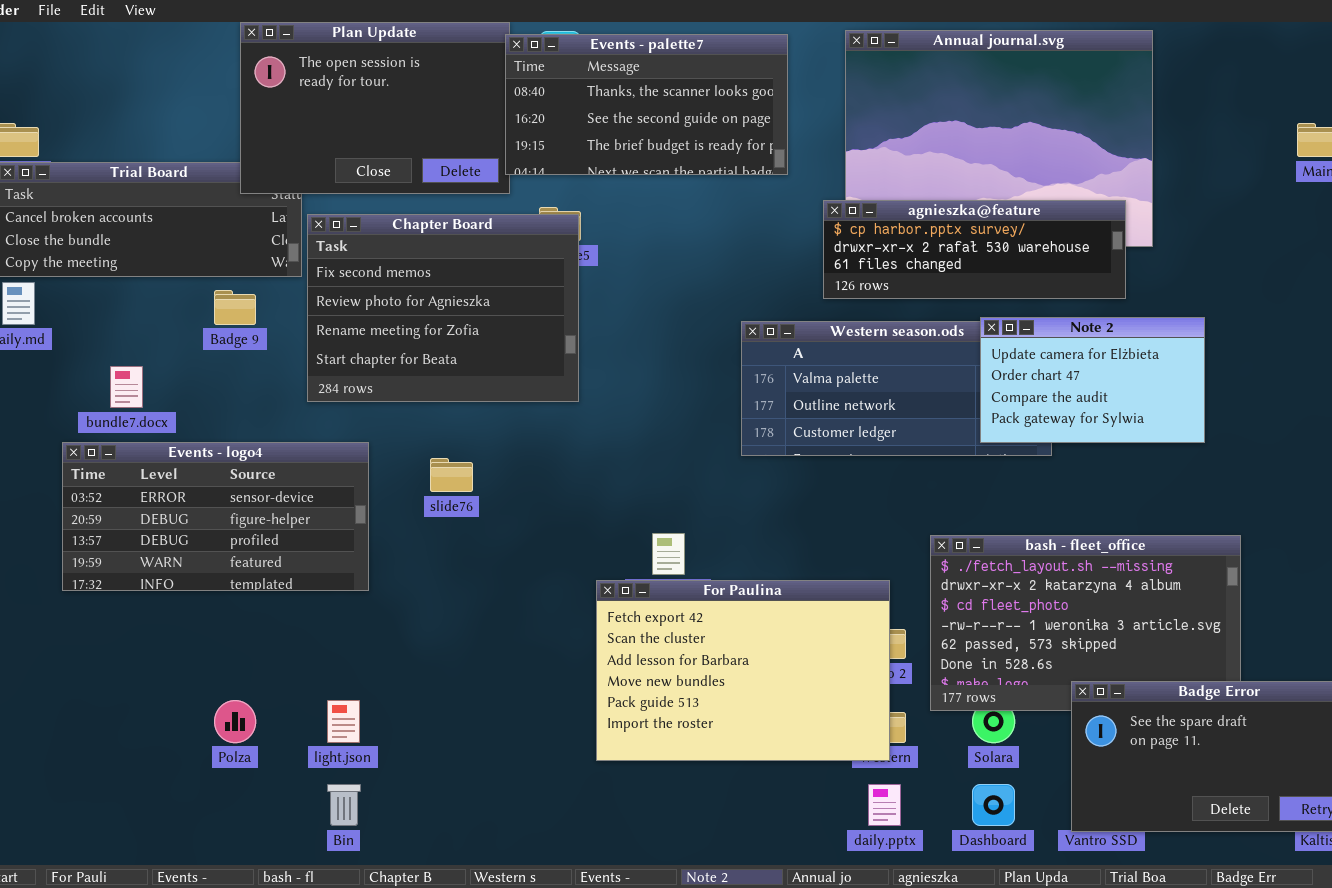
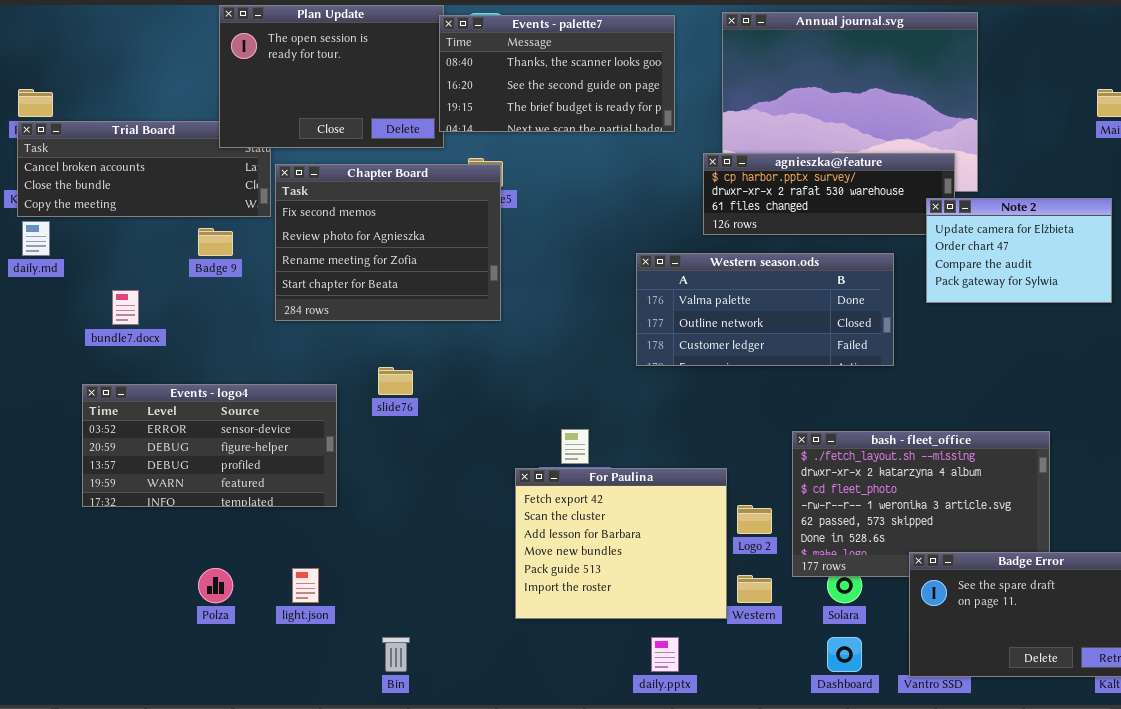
Note 2: [980,317,1205,443] -> [926,198,1112,303], moved
Events - logo4: [62,442,369,591] -> [82,384,337,507], moved
For Paulina: [596,580,890,761] -> [515,468,727,619], resized
Bin: [327,784,361,826] -> [382,637,410,672], moved
daily.pptx: [868,784,901,826] -> [651,637,679,672], moved

